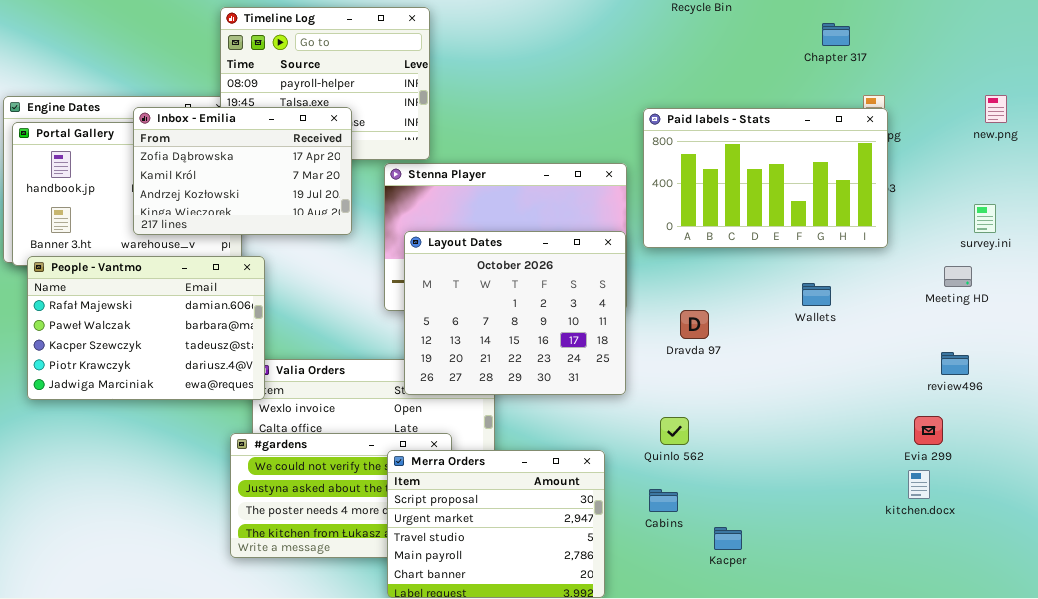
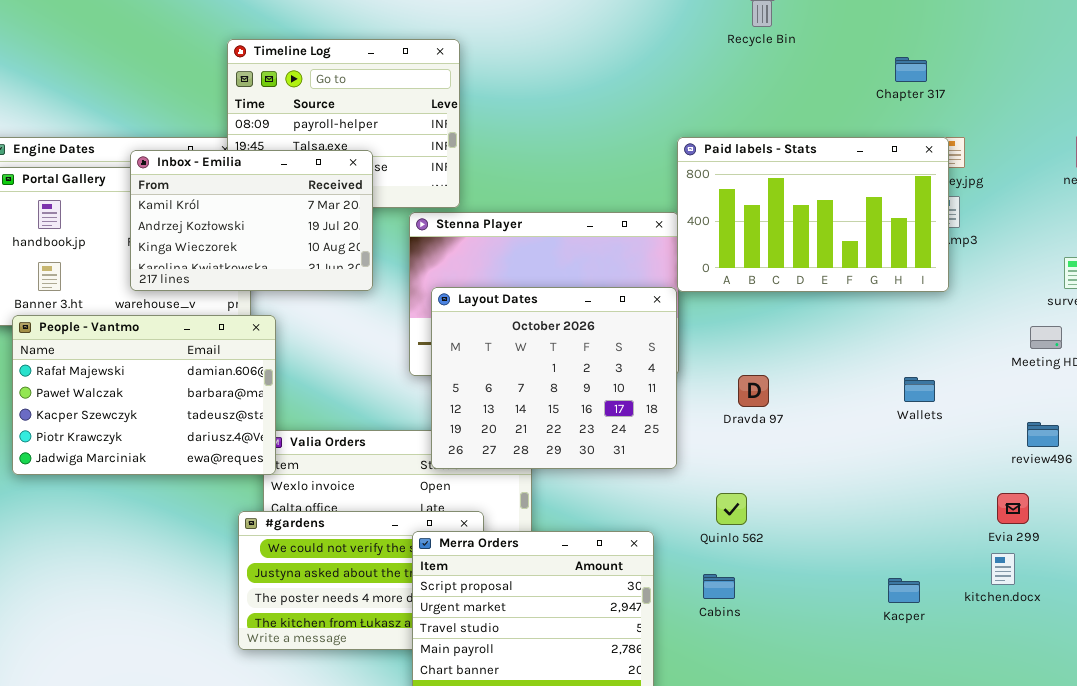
Inbox - Emilia: [133,107,352,235] -> [130,150,373,291], scrolled down 1 row
Paid labels - Stats: [643,108,888,248] -> [677,137,949,292], moved
Wallets: [802,283,831,306] -> [904,377,935,402], moved
Kacper: [714,527,742,550] -> [888,578,920,603], moved

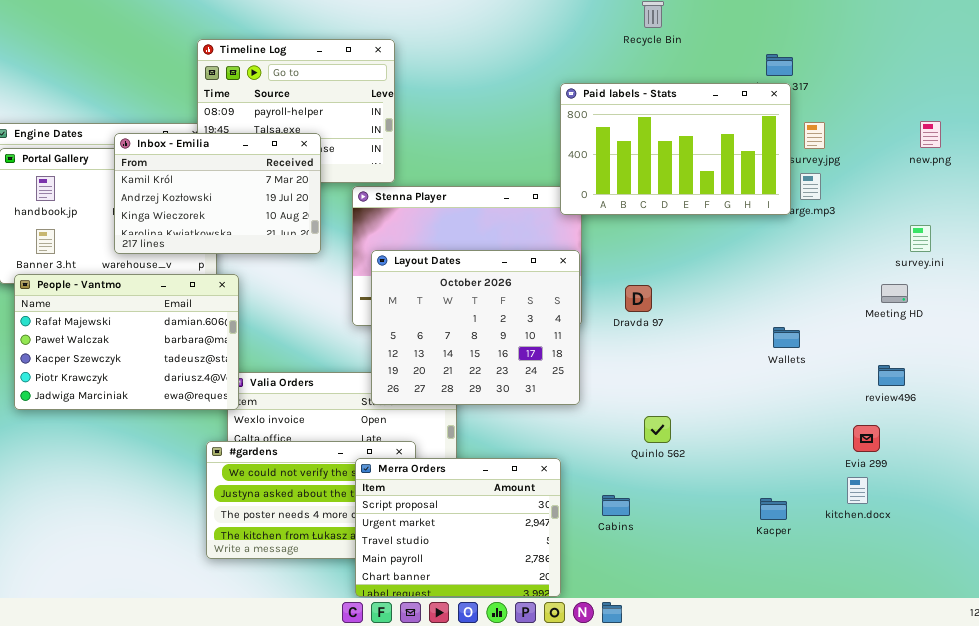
Paid labels - Stats: [677,137,949,292] -> [560,83,791,215], moved
Dravda 97: [738,375,769,407] -> [625,285,652,312], moved
Quinlo 562: [716,493,747,525] -> [644,416,671,443], moved

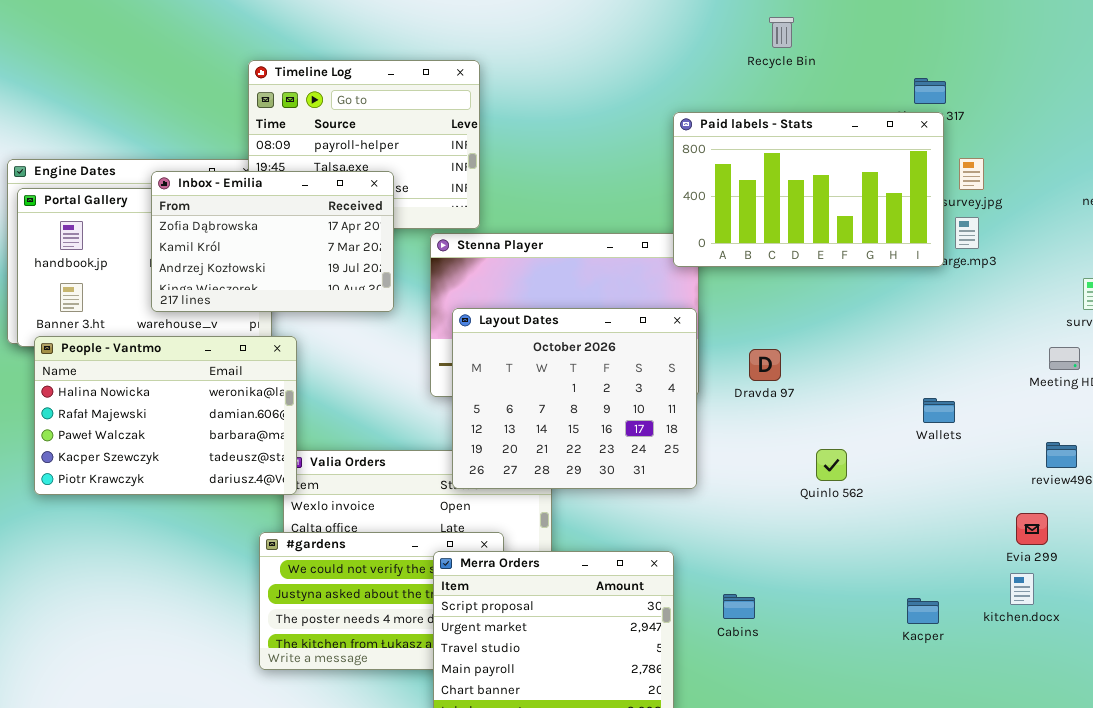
Inbox - Emilia: [114,133,321,254] -> [151,171,394,312], scrolled up 1 row
People - Vantmo: [14,274,239,410] -> [34,336,297,495], scrolled up 1 row
Quinlo 562: [644,416,671,443] -> [816,449,847,481], moved

